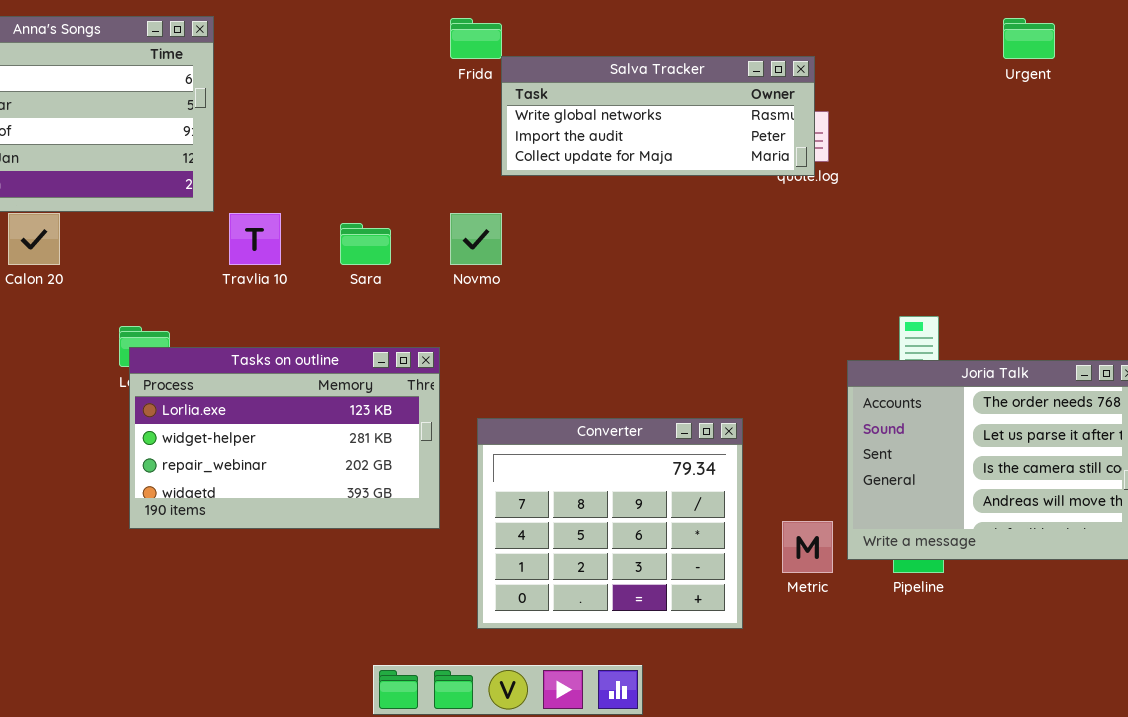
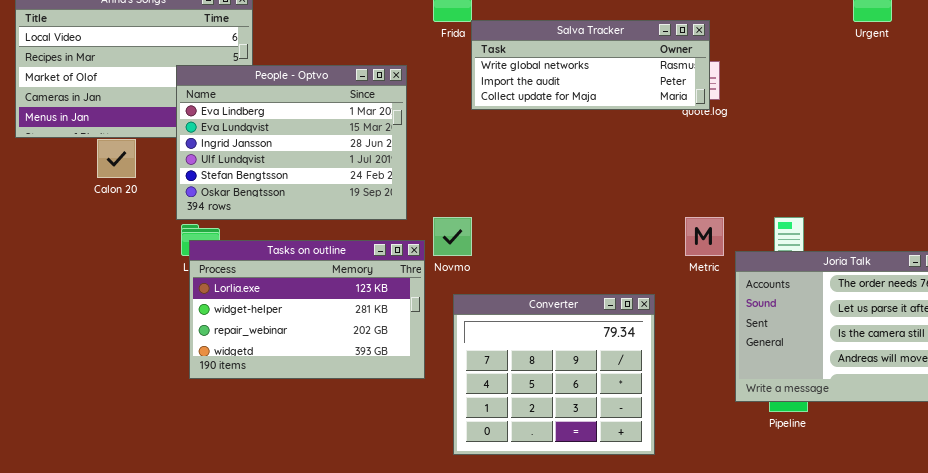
People - Optvo: none -> [176,65,407,220], opened
Novmo: [450,213,502,265] -> [433,217,472,256], moved
Metric: [782,521,833,573] -> [685,217,724,256], moved

